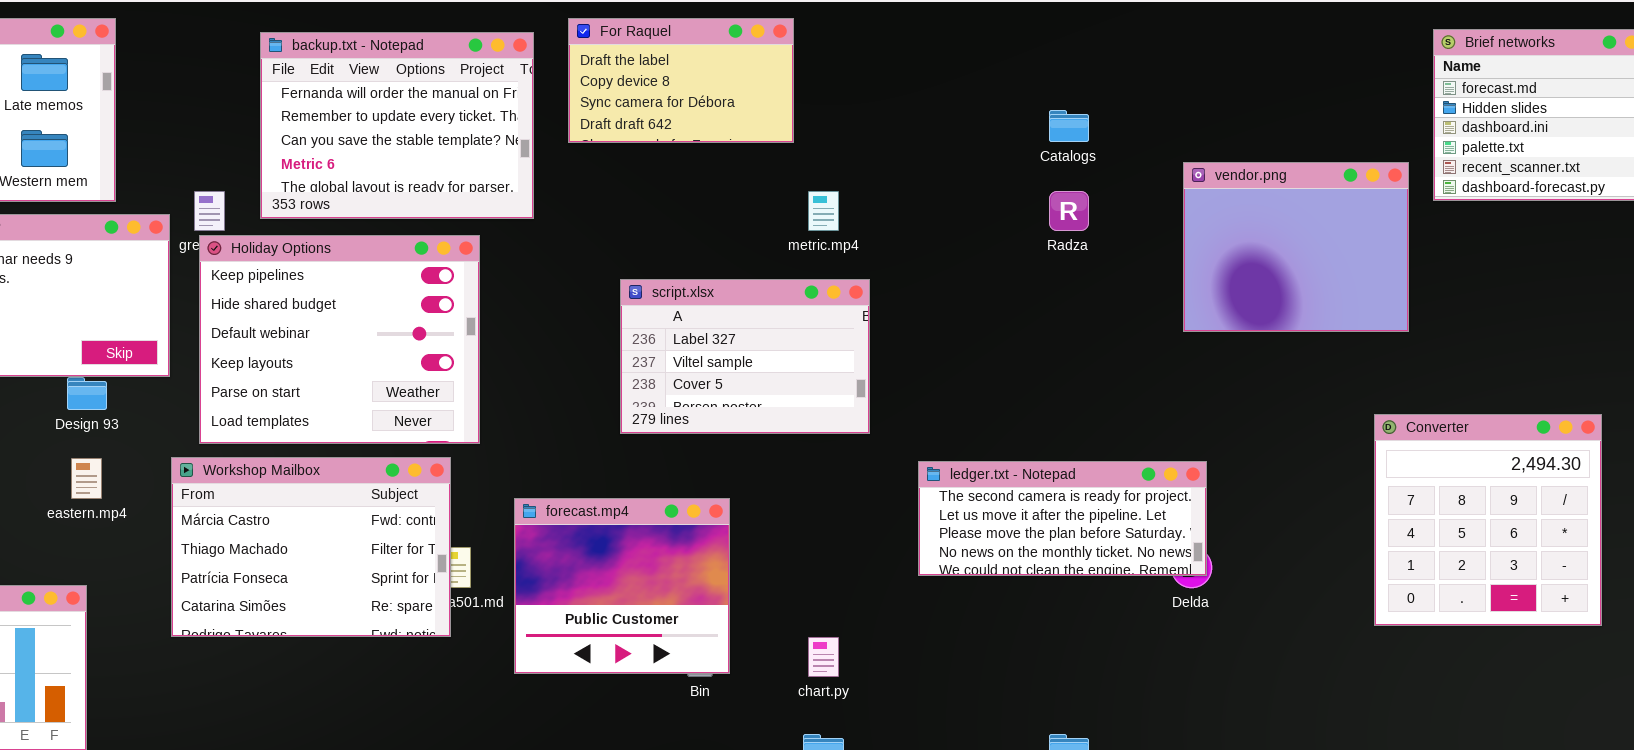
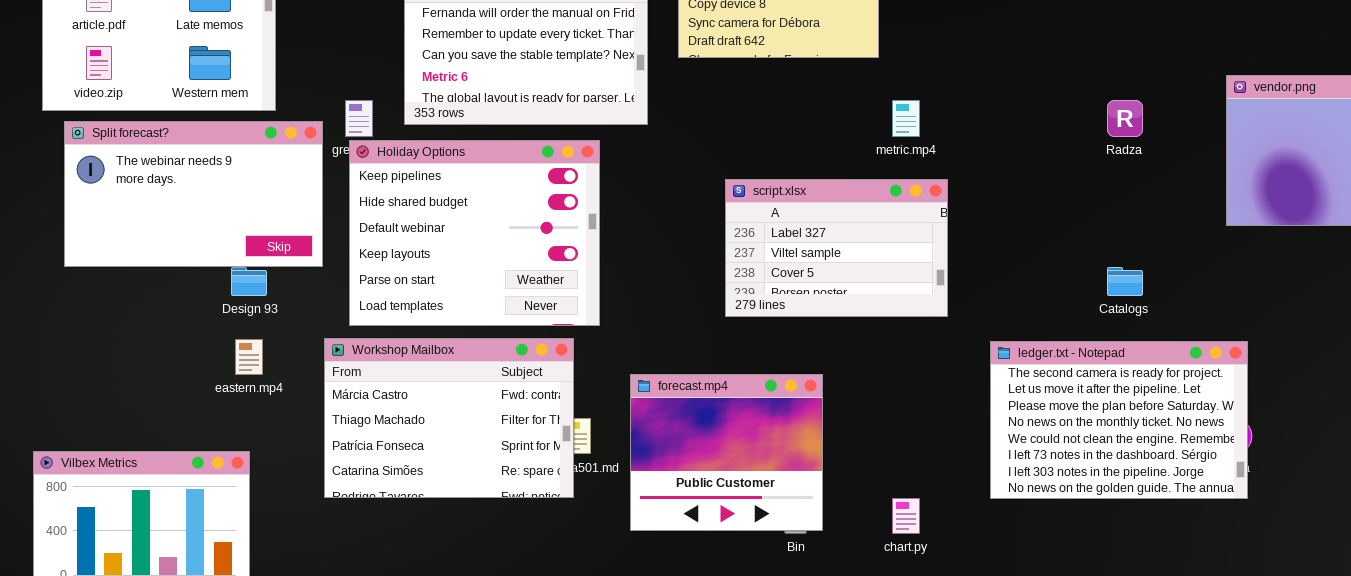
Catalogs: [1049,110,1089,142] -> [1107,267,1143,296], moved
ledger.txt - Notepad: [918,461,1207,576] -> [990,341,1248,499], resized

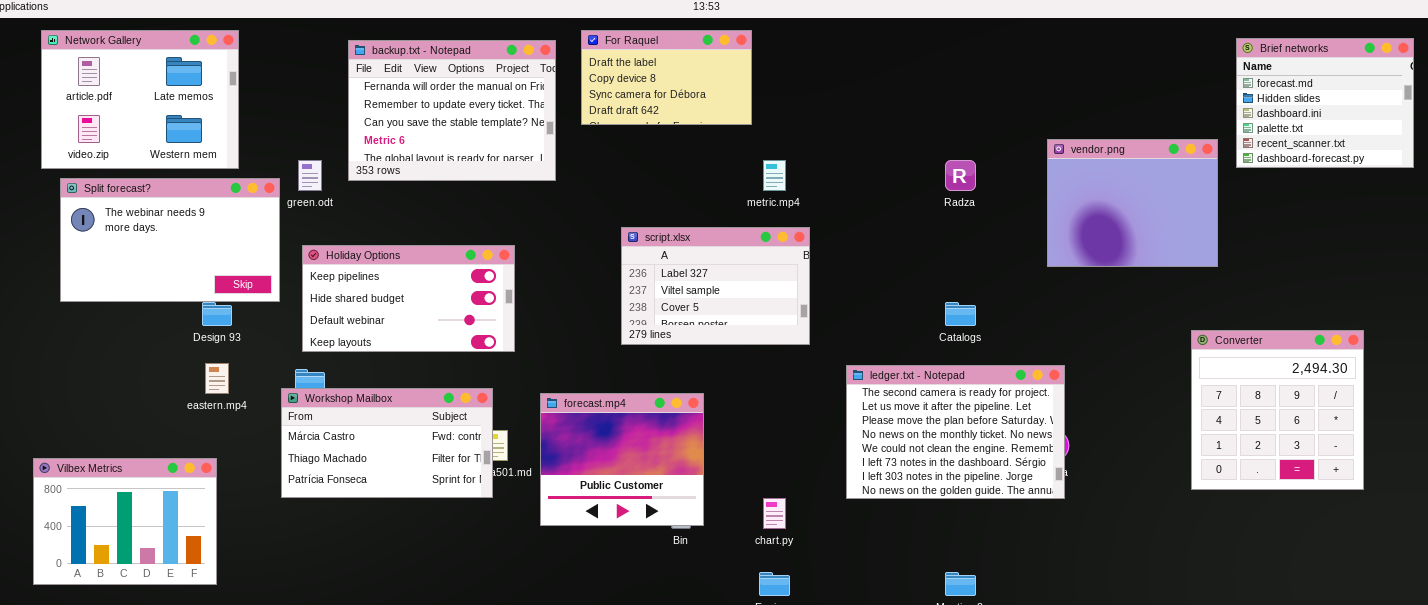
Holiday Options: [349,140,600,326] -> [302,245,515,352], resized
Workshop Mailbox: [324,338,574,498] -> [281,388,493,498], resized

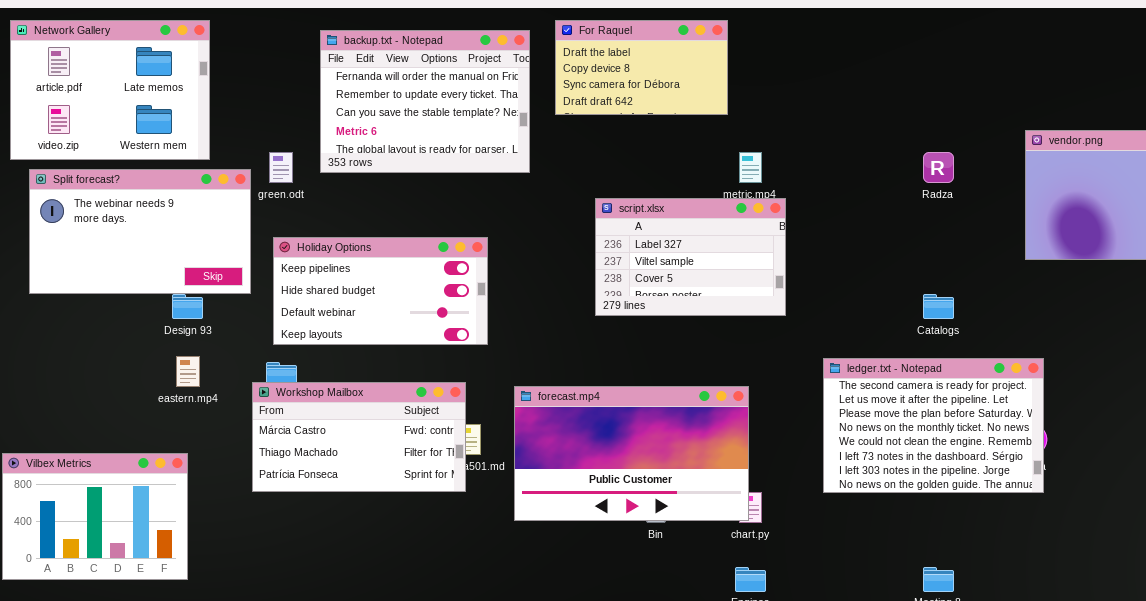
script.xlsx: [621,227,810,345] -> [595,198,786,316], moved
forecast.mp4: [540,393,704,526] -> [514,386,749,521], resized

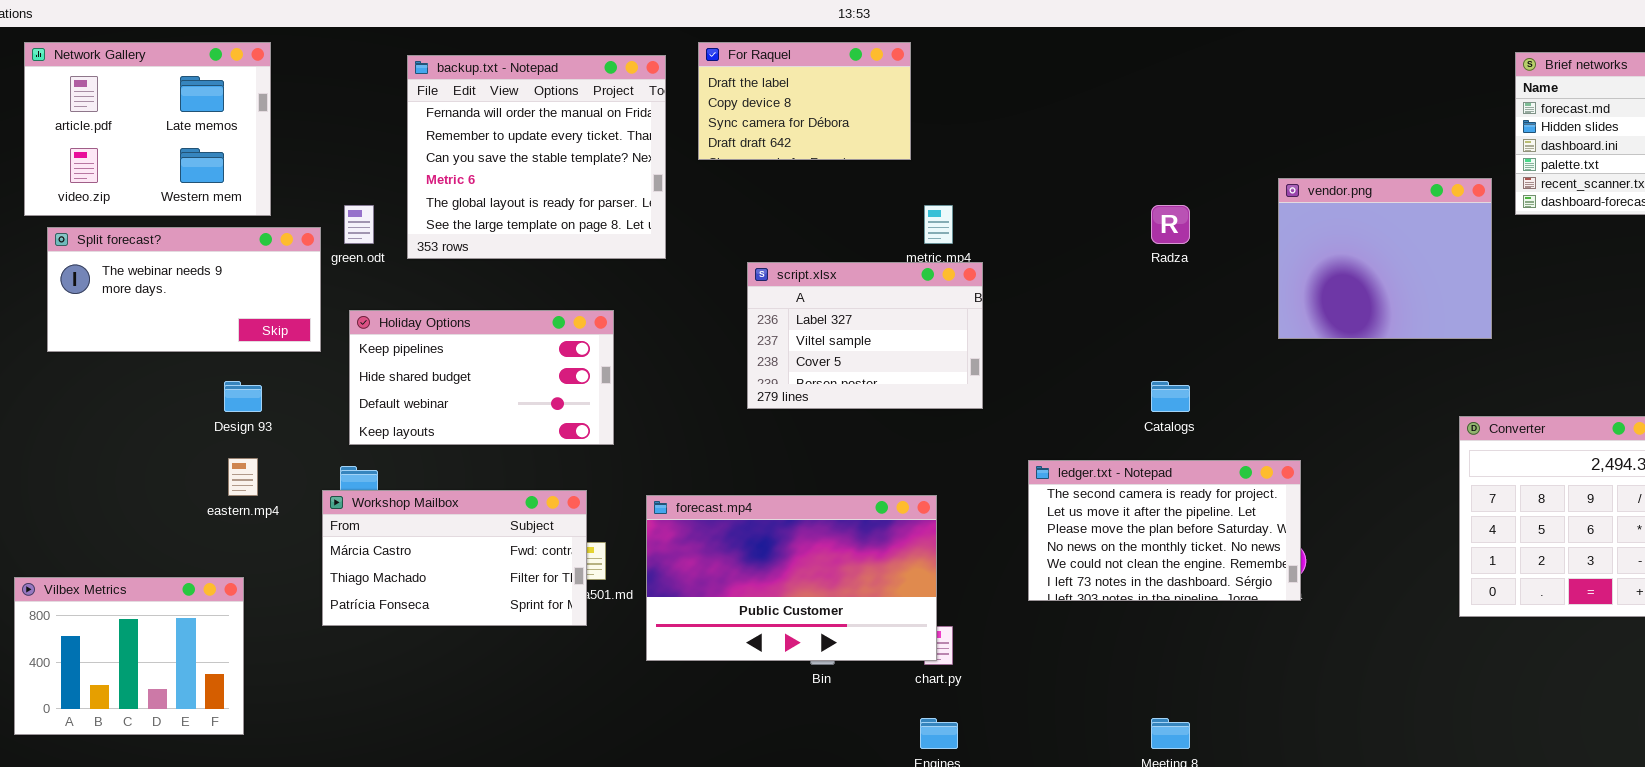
backup.txt - Notepad: [320,30,530,173] -> [407,55,666,259], resized
Split forecast?: [29,169,251,294] -> [47,227,321,352], resized
ledger.txt - Notepad: [823,358,1044,493] -> [1028,460,1301,601], resized

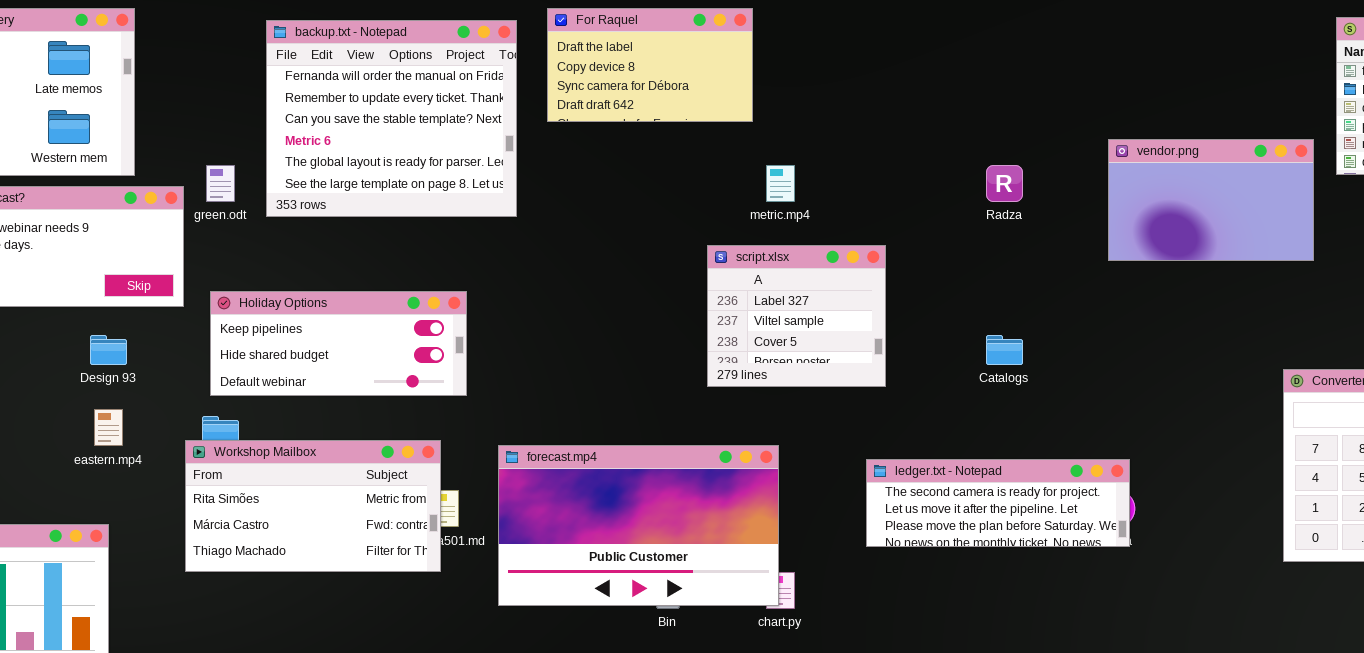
vendor.png: [1278,178,1492,339] -> [1108,139,1314,261], resized
script.xlsx: [747,262,983,409] -> [707,245,886,387], moved, resized
Holiday Options: [349,310,614,445] -> [210,291,467,396], resized
ledger.txt - Notepad: [1028,460,1301,601] -> [866,459,1130,547], resized
Workshop Mailbox: [322,490,587,626] -> [185,440,441,572], scrolled up 1 row

